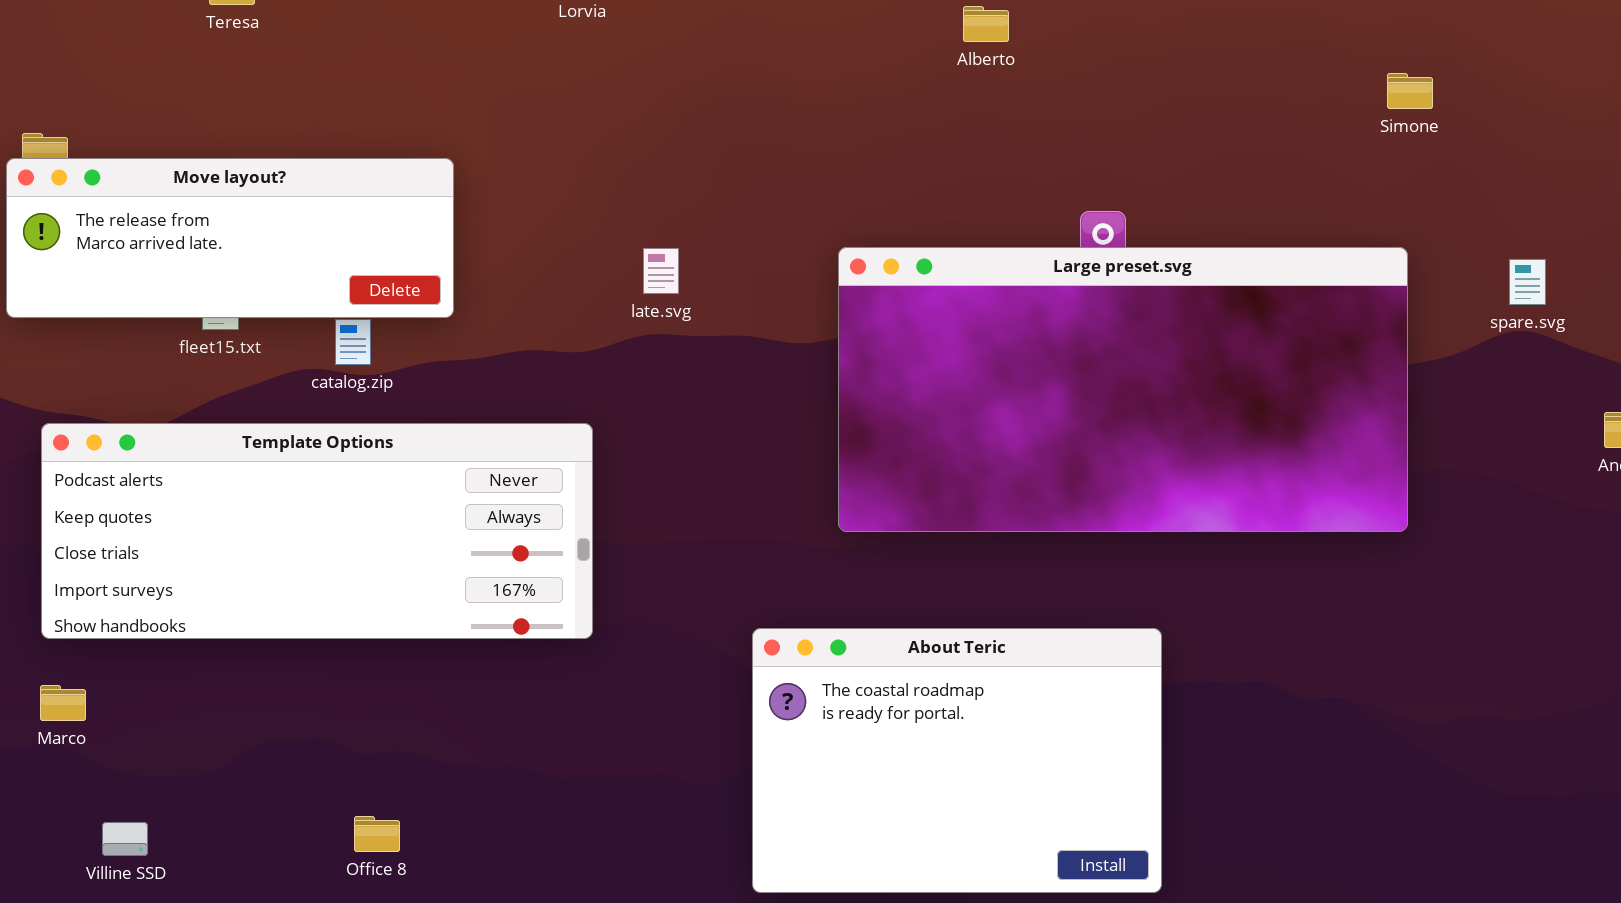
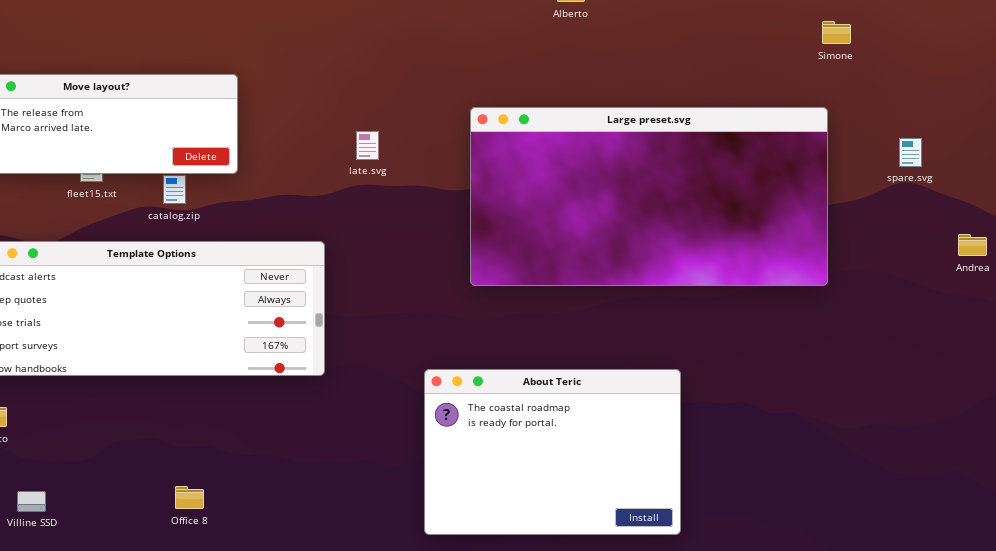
Large preset.svg: [838,247,1408,532] -> [470,107,828,286], moved

